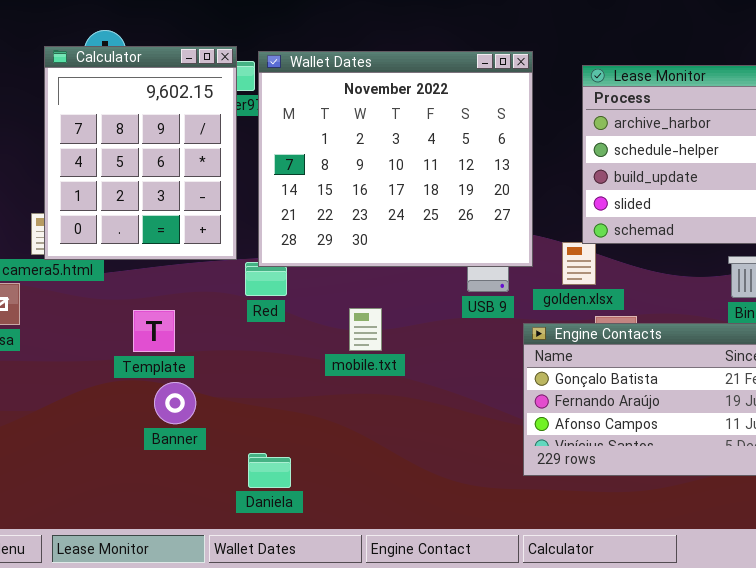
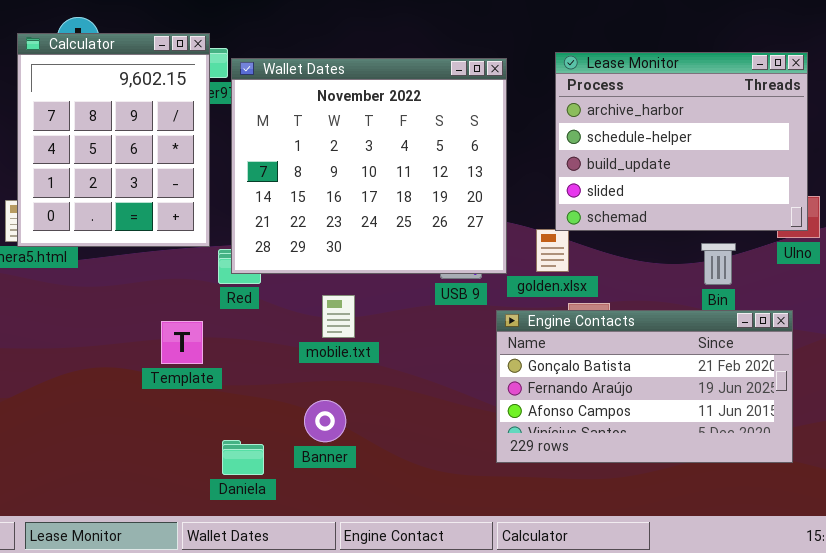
Wallet Dates: [258,51,533,267] -> [231,58,507,274], moved
Template: [133,310,175,352] -> [161,321,203,364], moved
Banner: [154,382,196,424] -> [304,400,346,442], moved

